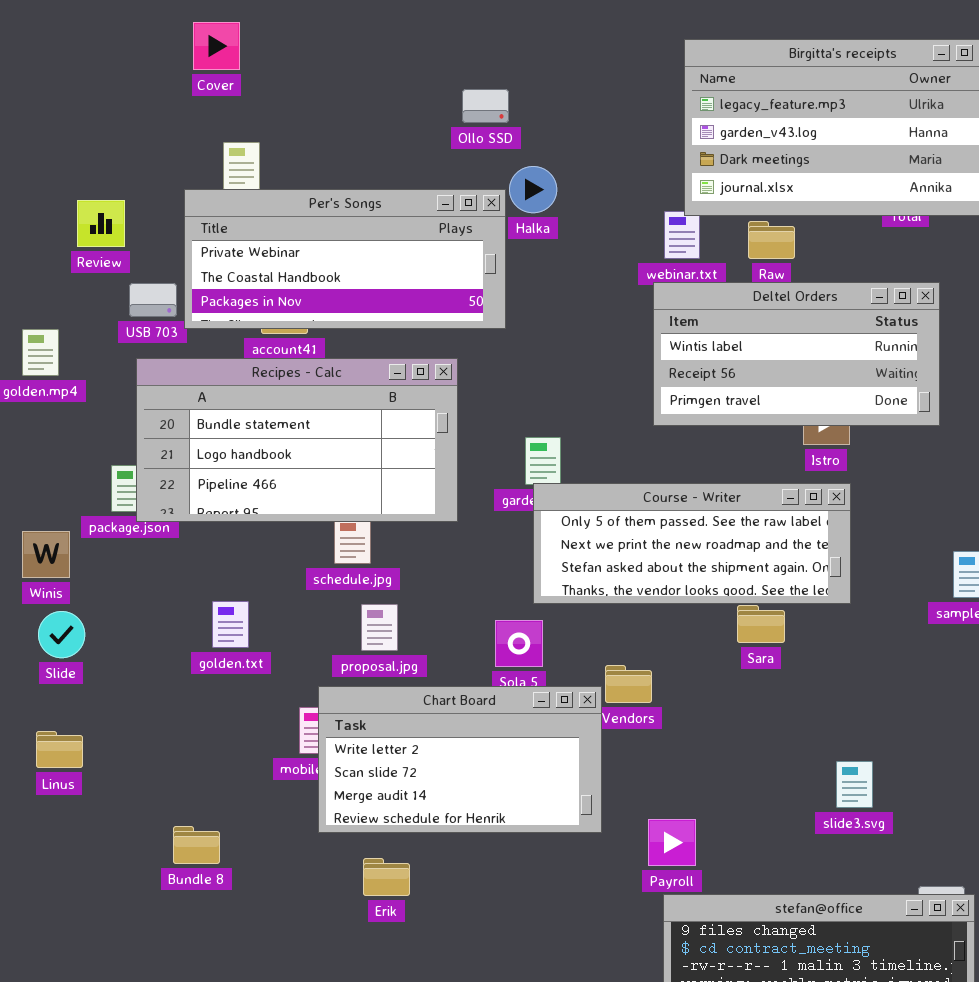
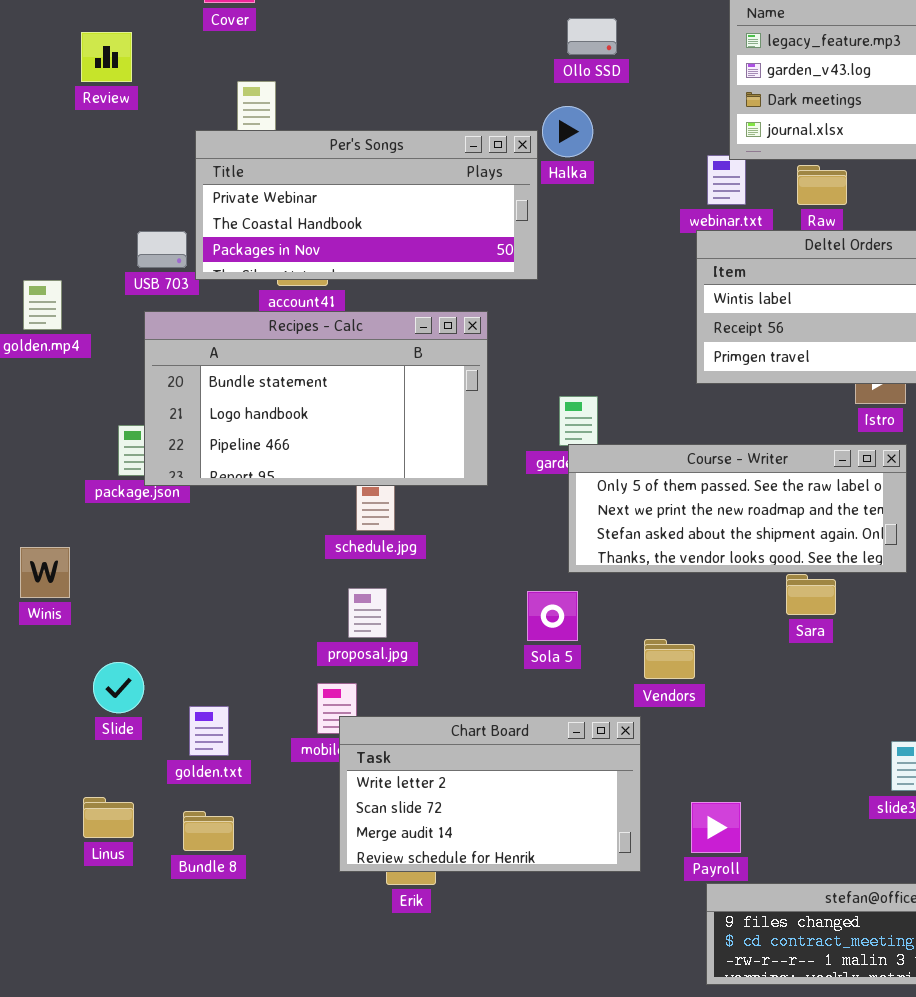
Ollo SSD: [462,89,509,123] -> [567,18,617,55], moved
Review: [77,200,125,247] -> [81,32,132,82], moved
Winis: [22,531,70,578] -> [20,547,70,598], moved
golden.txt: [212,601,249,648] -> [189,706,229,756], moved
proposal.jpg: [361,604,398,651] -> [348,588,387,638], moved
Slide: [38,611,85,658] -> [93,662,144,713], moved
Chart Board: [318,686,602,833] -> [339,716,641,872], moved
Linus: [36,731,83,768] -> [83,797,134,838], moved

